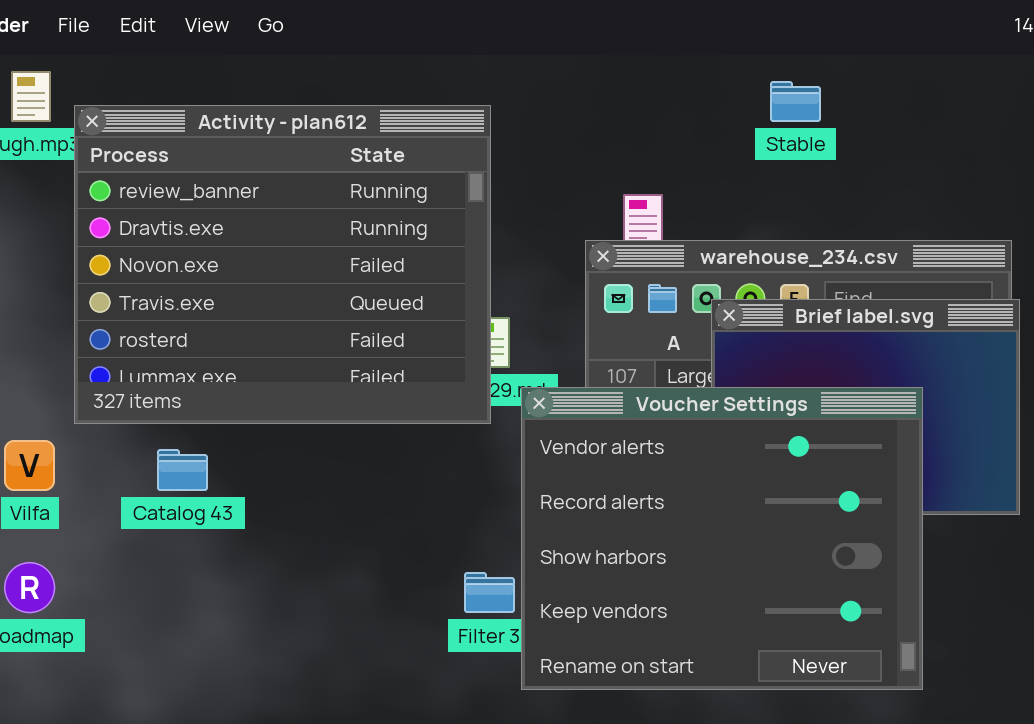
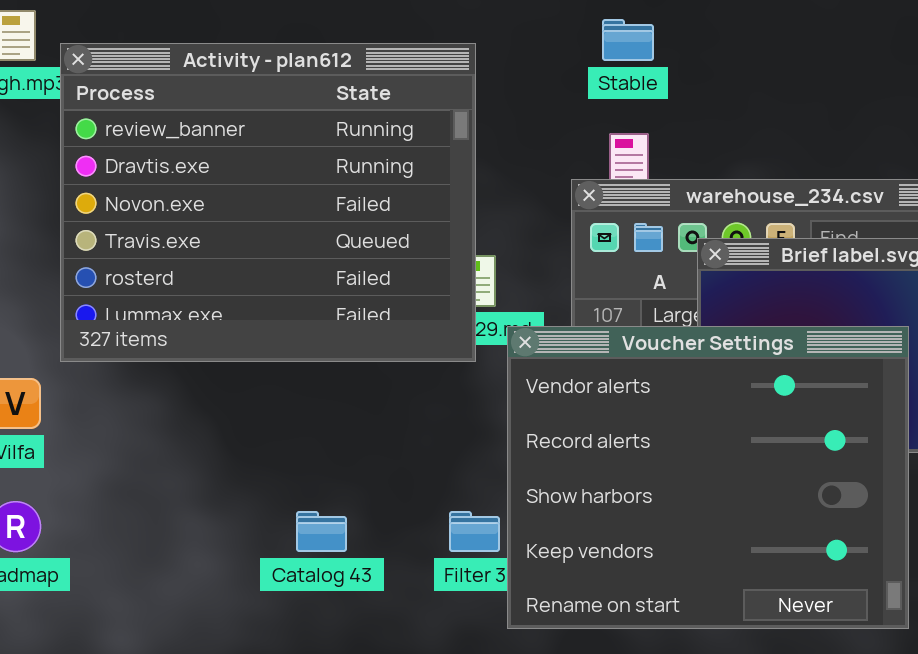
Stable: [770,81,821,122] -> [602,19,654,61], moved
Catalog 43: [157,449,208,491] -> [296,511,347,552], moved

